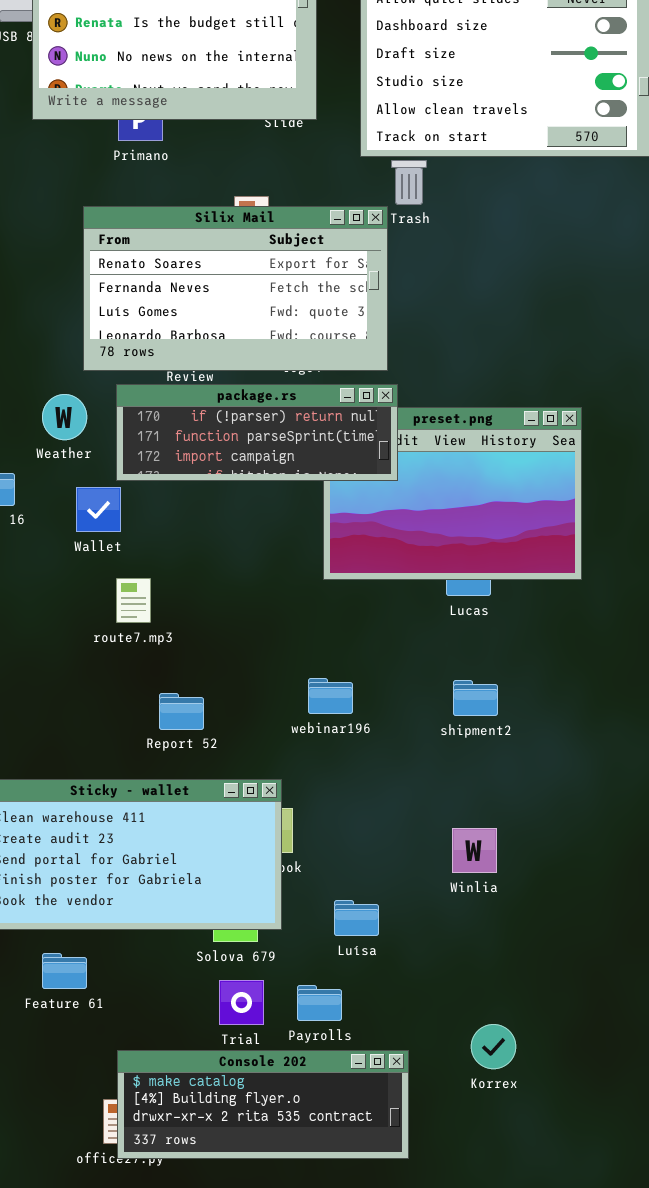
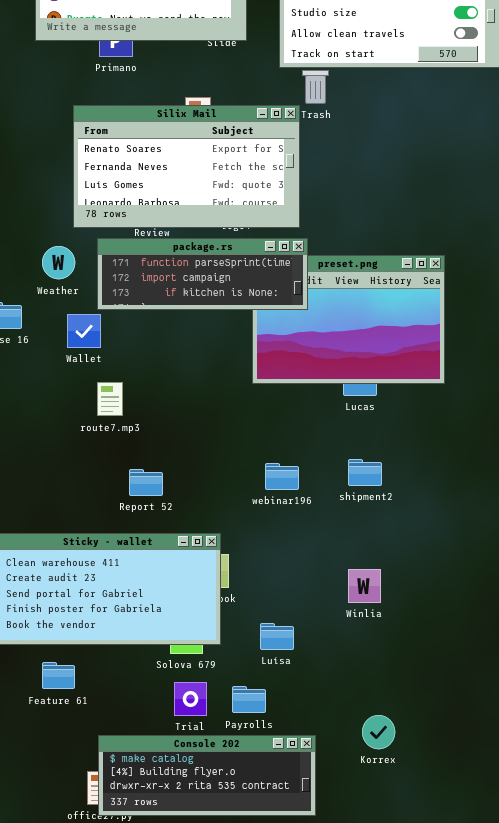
package.rs: [116,384,398,481] -> [97,238,308,310], scrolled down 1 row
webinar196: [308,678,353,714] -> [265,463,299,490], moved

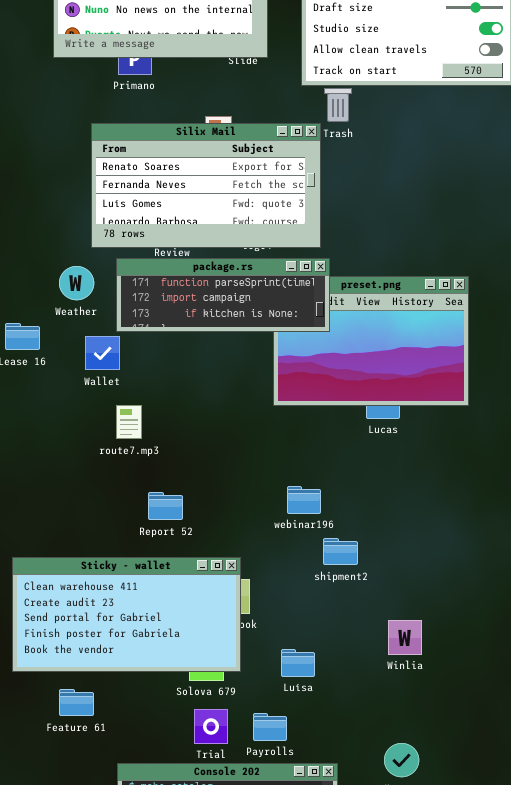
shipment2: [348,459,382,486] -> [323,538,358,565], moved
Winlia: [348,569,381,603] -> [388,620,422,655], moved

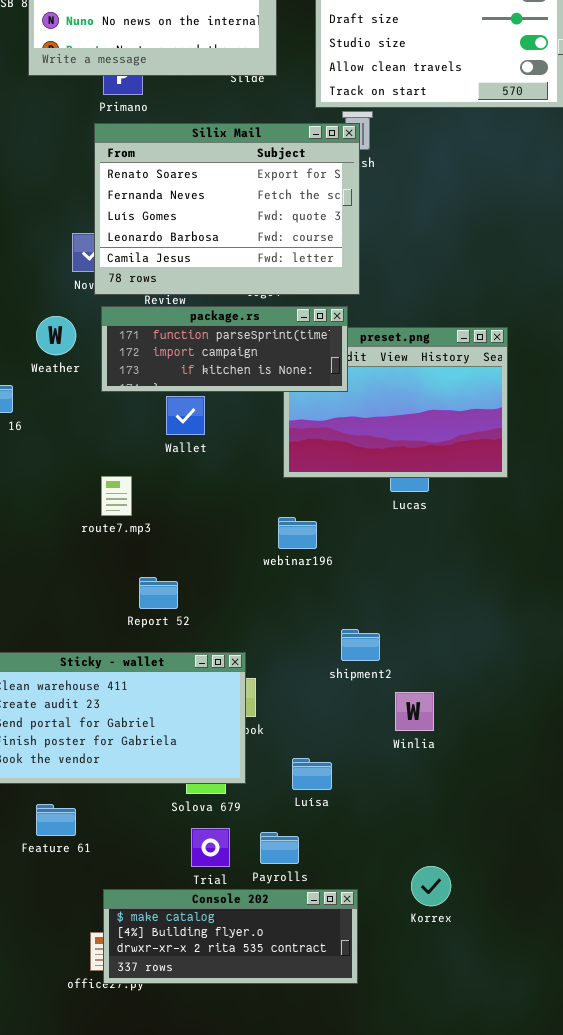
Silix Mail: [91,123,321,248] -> [94,123,360,295], moved, resized
Wallet: [85,336,120,370] -> [166,396,205,435], moved
webinar196: [287,486,321,514] -> [278,517,317,549], moved
Winlia: [388,620,422,655] -> [395,692,434,731], moved

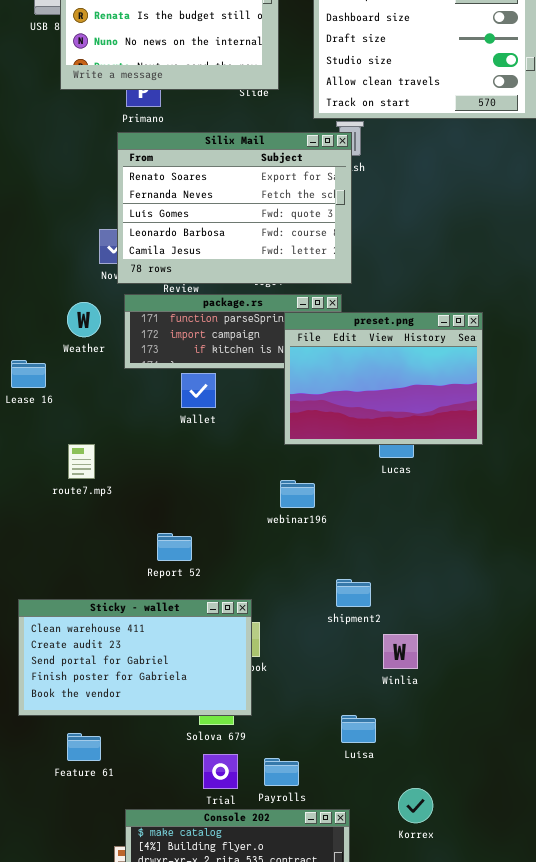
preset.png: [283,327,508,478] -> [284,312,483,445], raised
route7.mp3: [101,476,132,516] -> [68,444,95,479], moved
Luísa: [292,758,332,790] -> [341,715,376,743], moved

